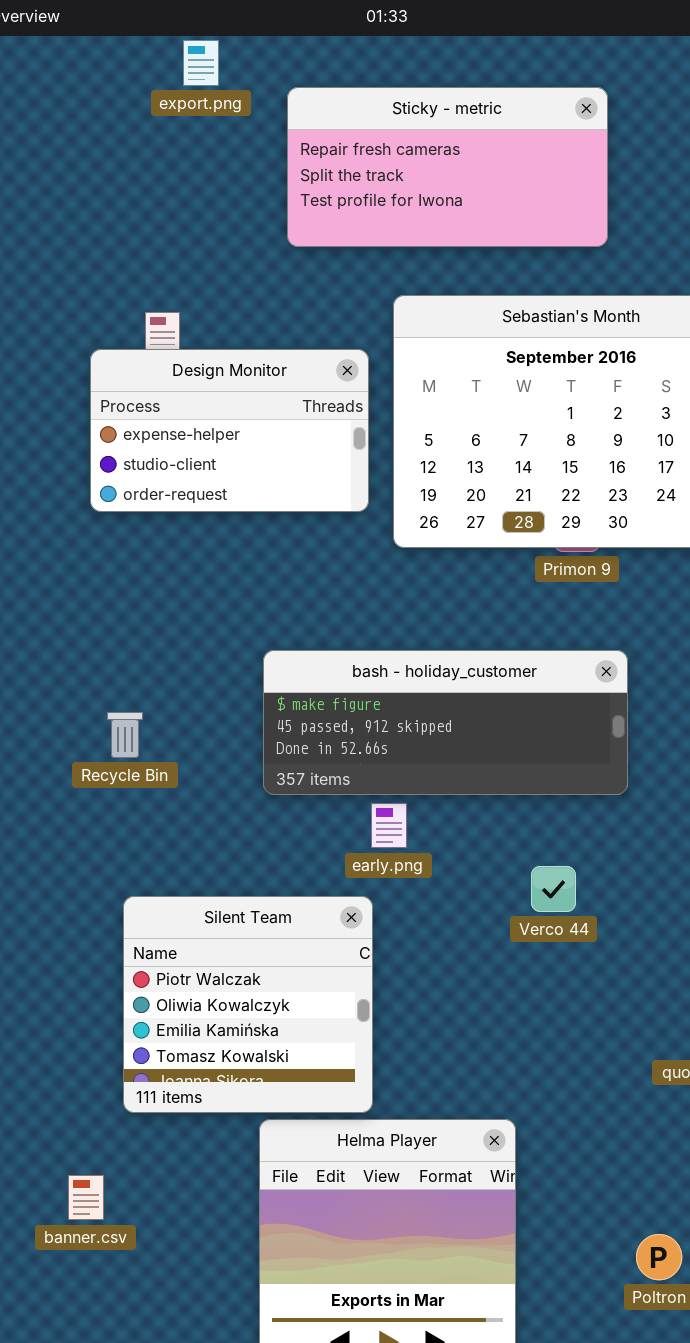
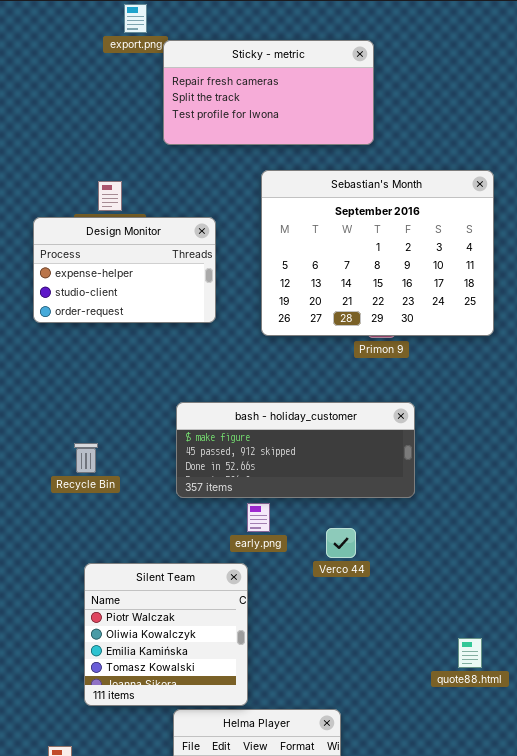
Sticky - metric: [287,87,608,247] -> [163,40,374,145], moved
Design Monitor: [90,349,369,512] -> [33,217,216,323], moved
Verco 44: [531,866,576,912] -> [326,528,356,558], moved

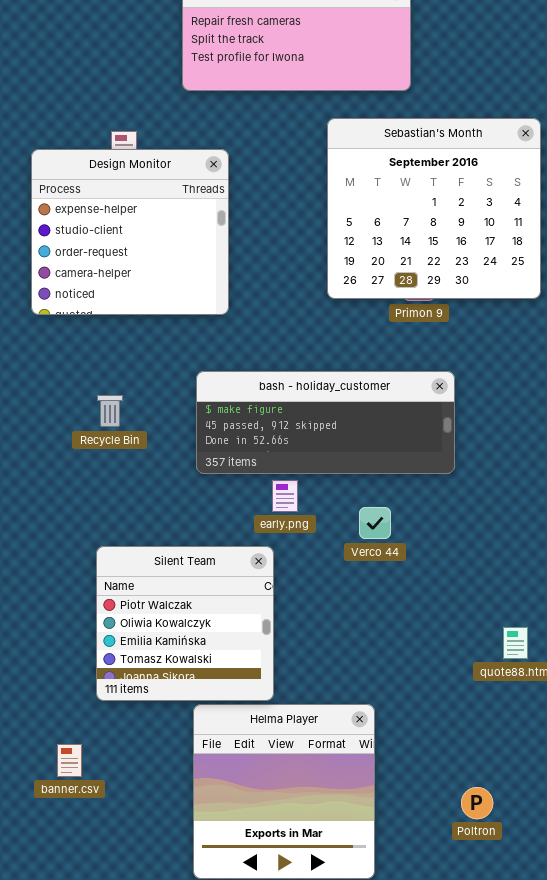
Sebastian's Month: [261,170,494,336] -> [327,118,541,299], resized
Design Monitor: [33,217,216,323] -> [31,149,229,315], moved, resized
Recycle Bin: [74,443,98,473] -> [97,395,123,427], moved

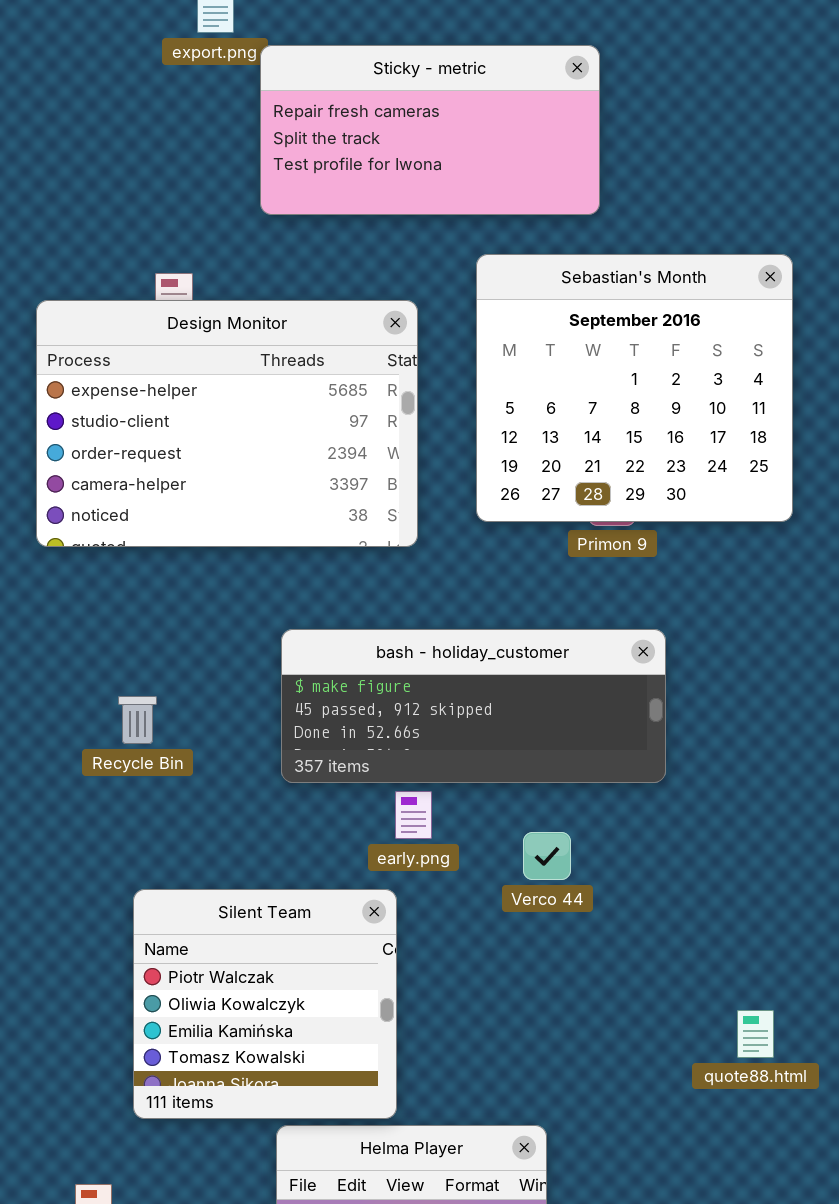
Design Monitor: [31,149,229,315] -> [36,300,418,547], resized
Recycle Bin: [97,395,123,427] -> [118,696,157,744], moved

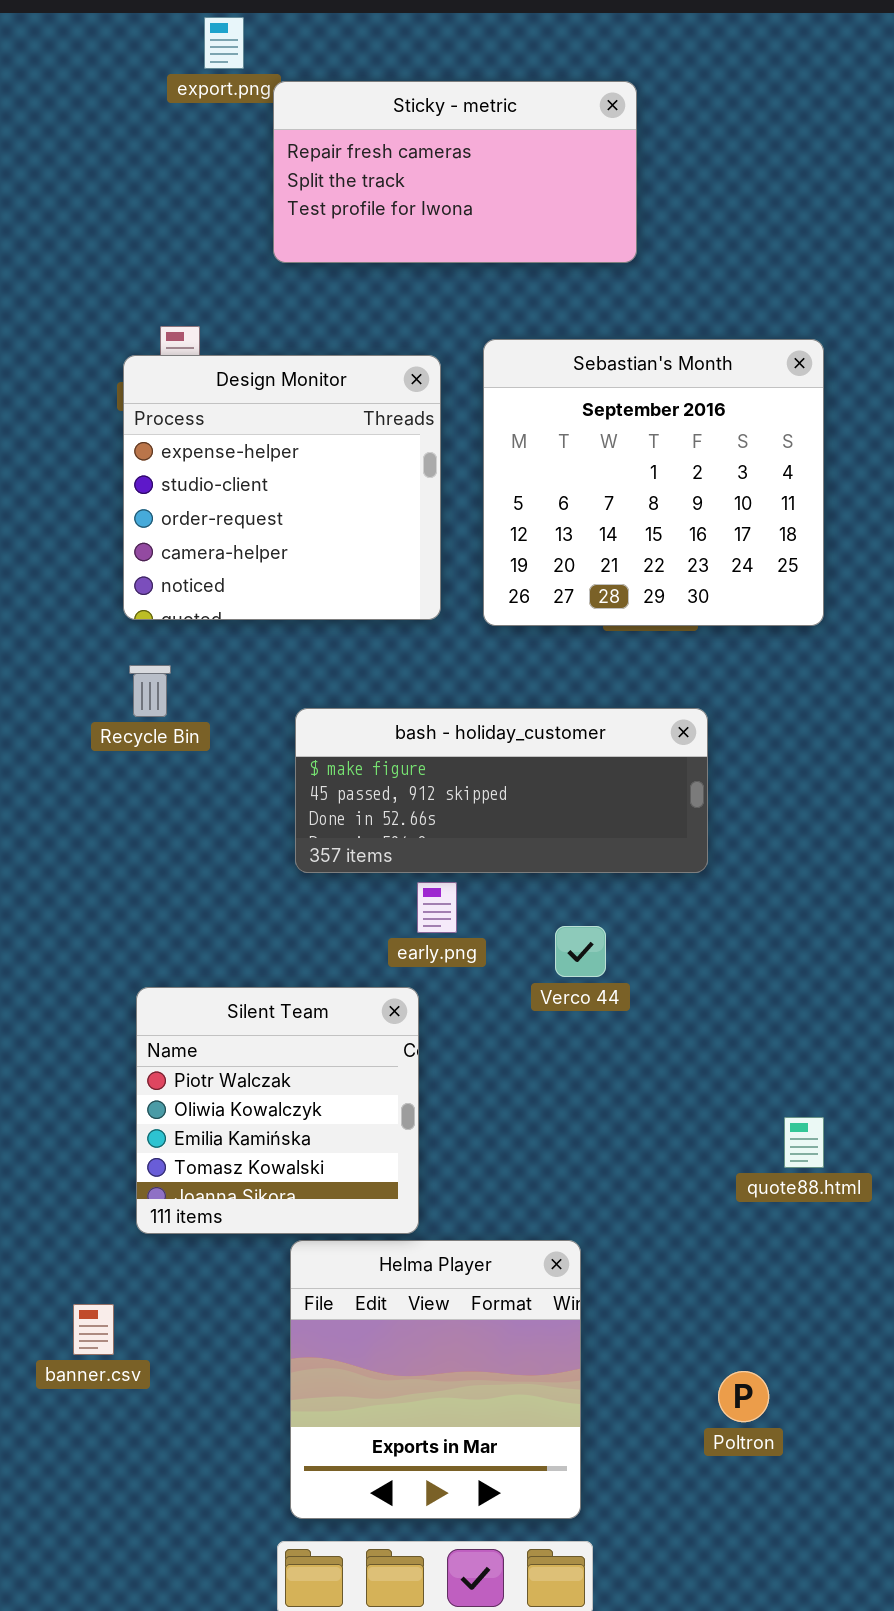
Sebastian's Month: [476,254,793,522] -> [483,339,824,626], moved
Design Monitor: [36,300,418,547] -> [123,355,441,620], resized
Recycle Bin: [118,696,157,744] -> [129,665,171,717], moved

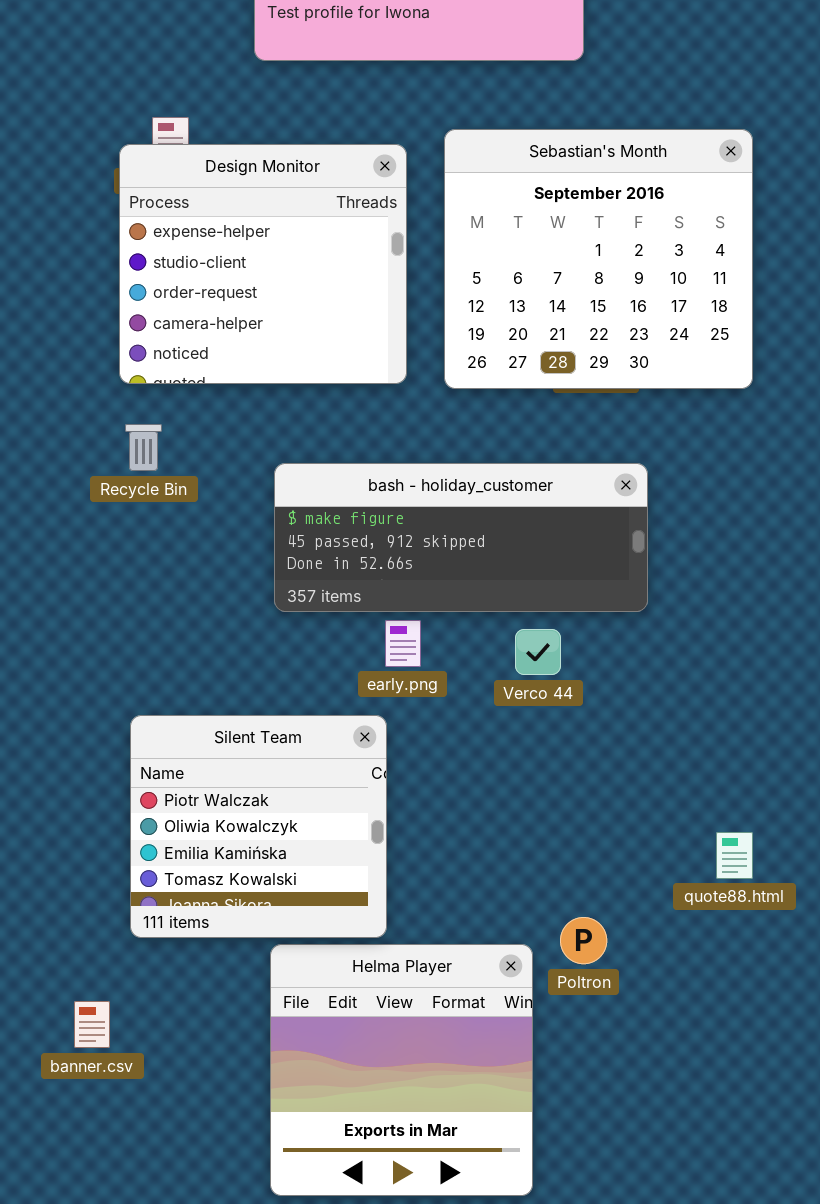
Verco 44: [555,926,606,977] -> [515,629,561,675], moved
Poltron: [718,1371,769,1422] -> [560,917,607,964], moved

